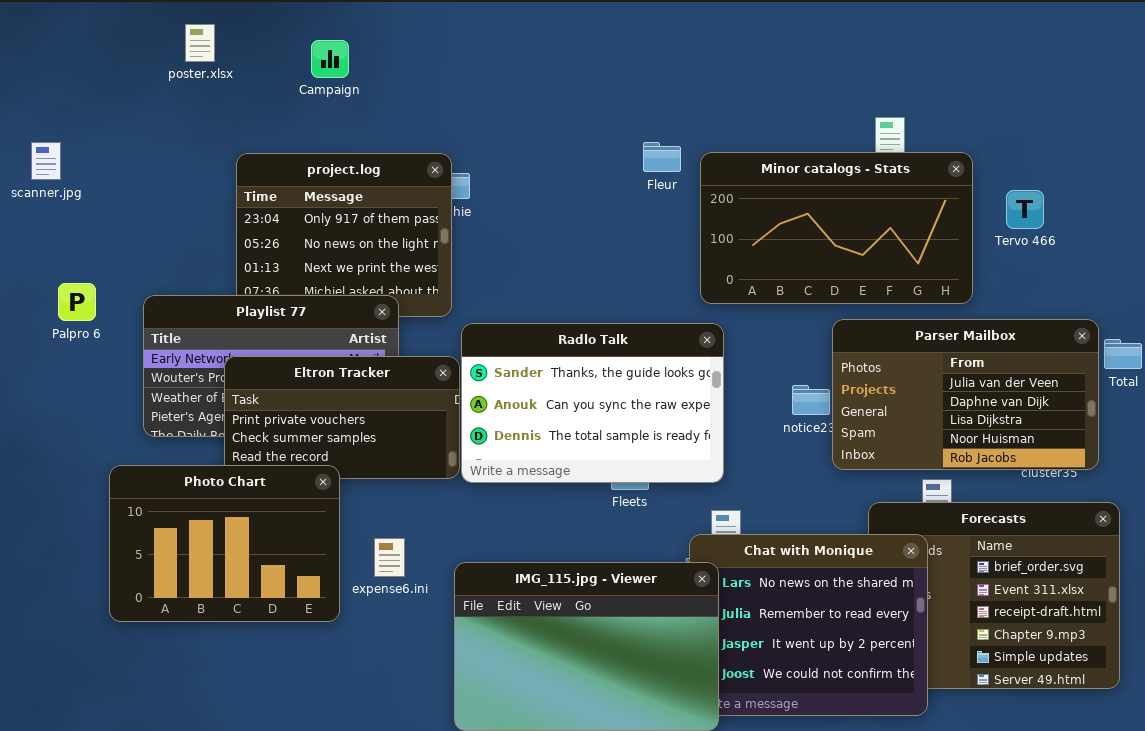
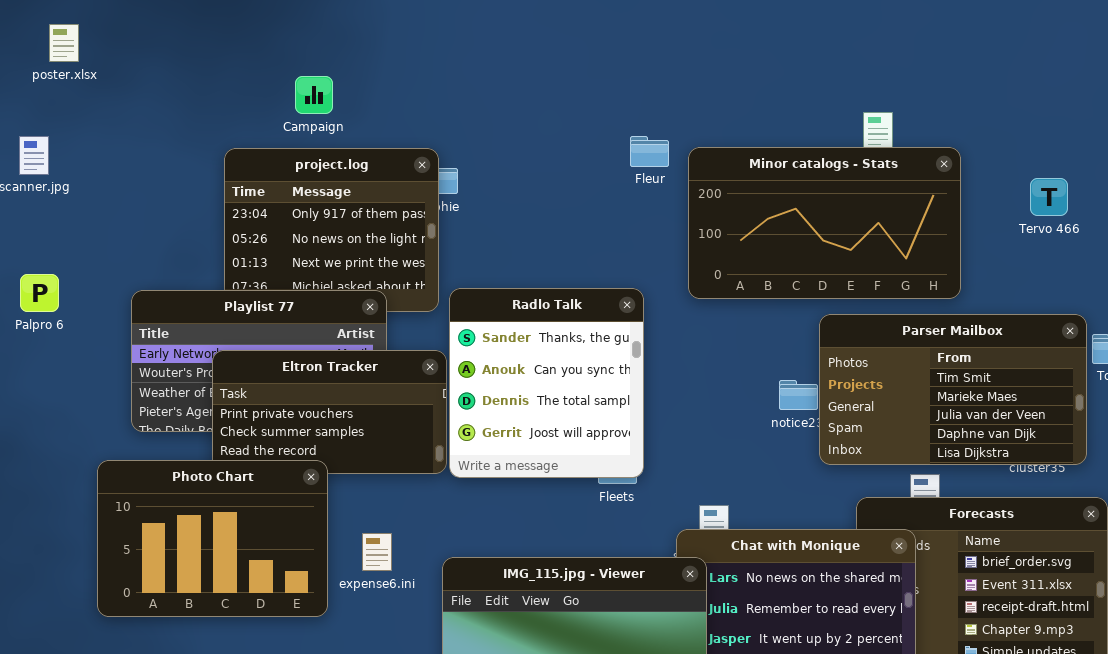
poster.xlsx: [185,24,215,62] -> [49,24,79,62], moved
Campaign: [311,40,349,78] -> [295,76,333,114], moved
Tervo 466: [1006,190,1044,229] -> [1030,178,1068,216], moved
Palpro 6: [58,283,96,321] -> [20,274,59,312], moved
Parser Mailbox: [832,319,1099,470] -> [819,314,1087,465], scrolled up 2 rows
Radlo Talk: [461,323,724,483] -> [449,288,644,478], resized

